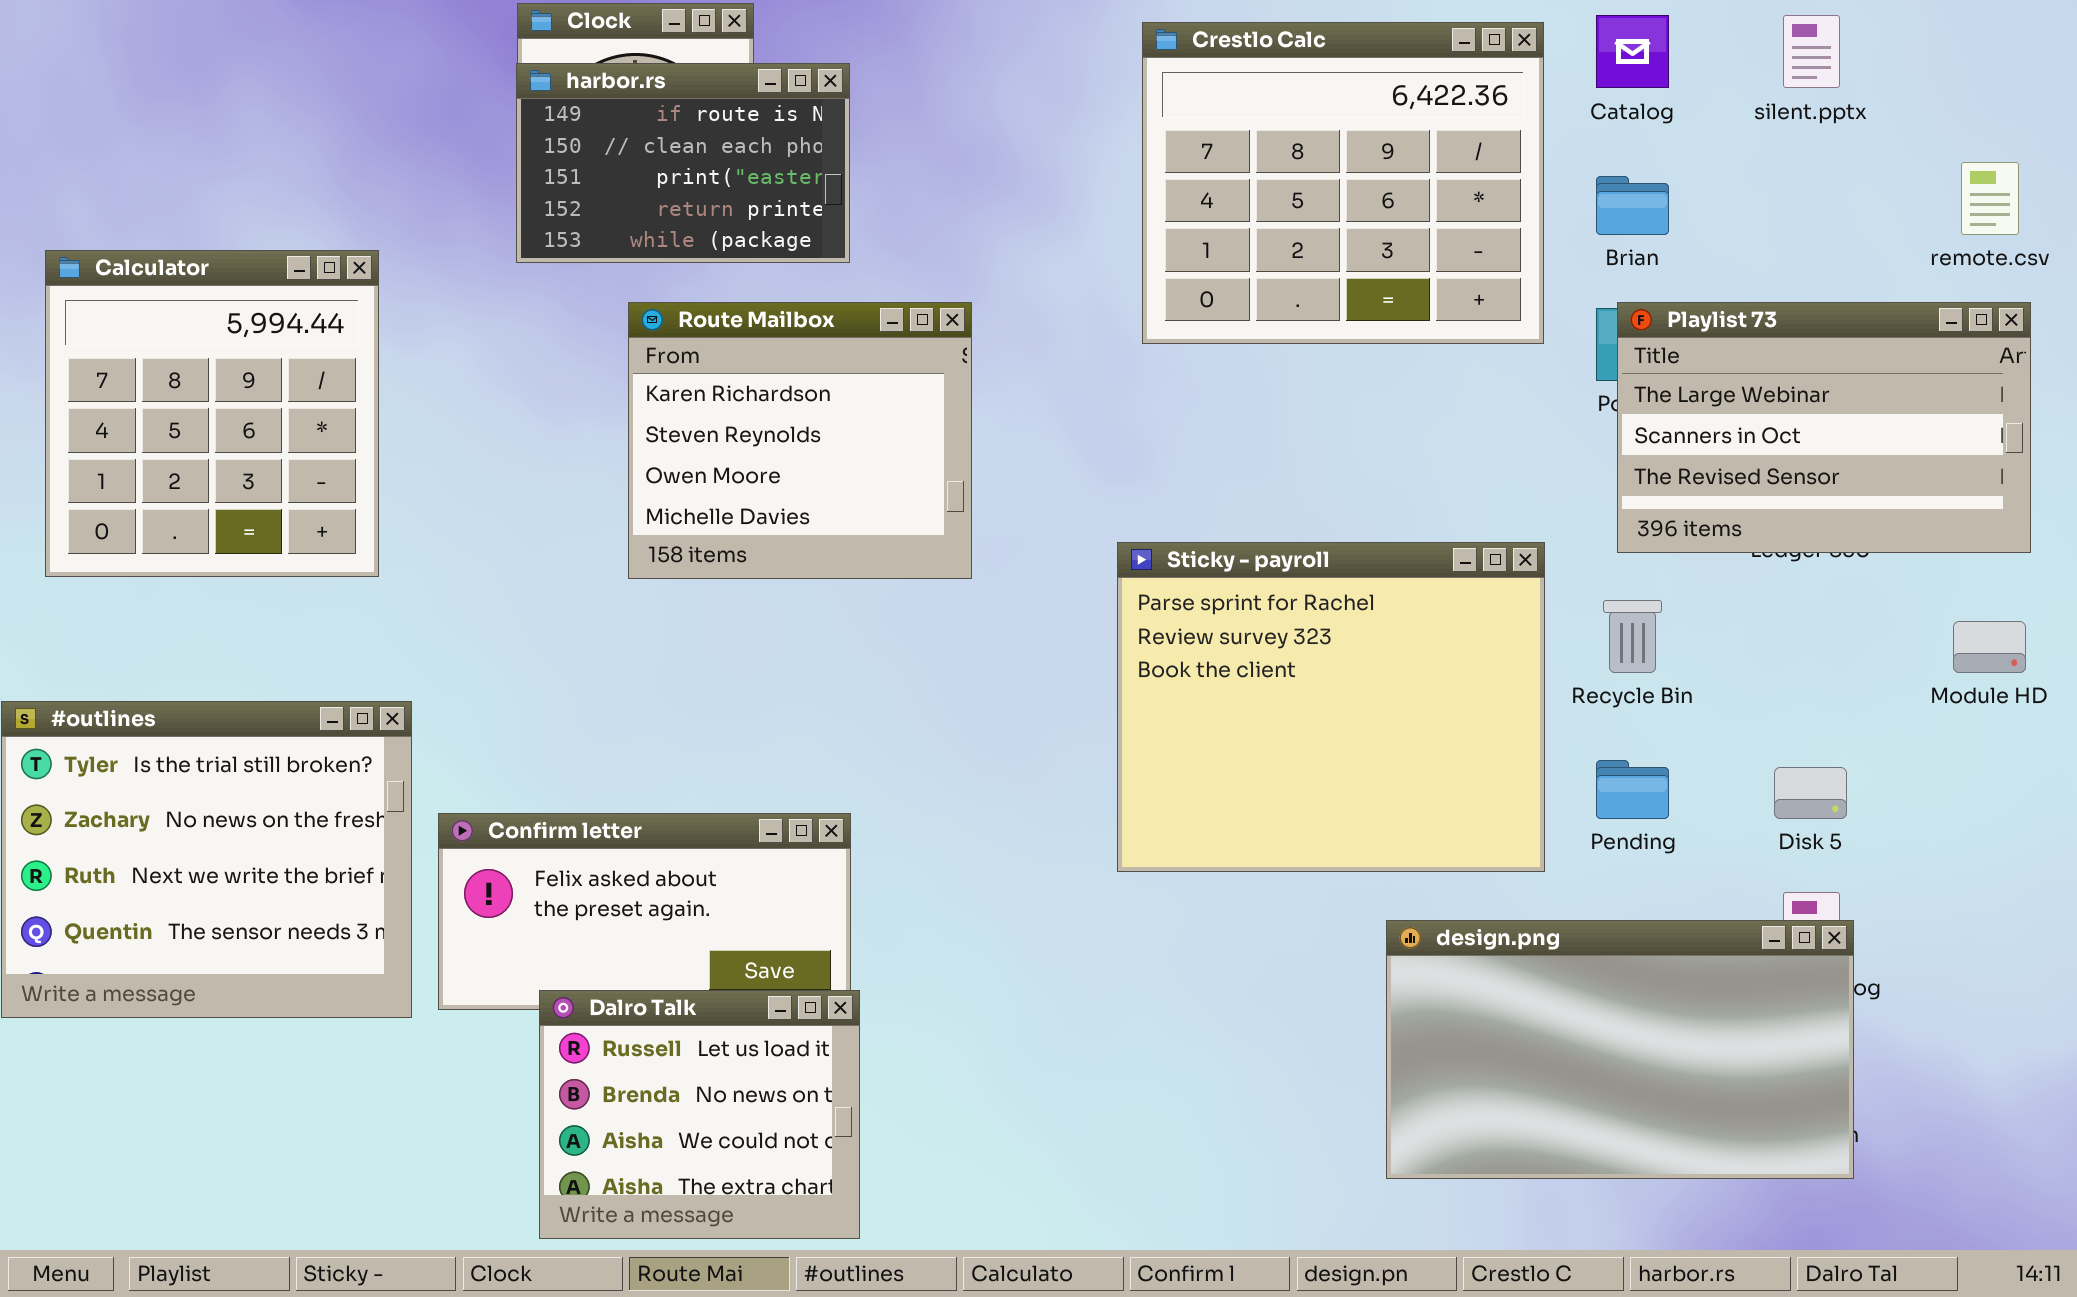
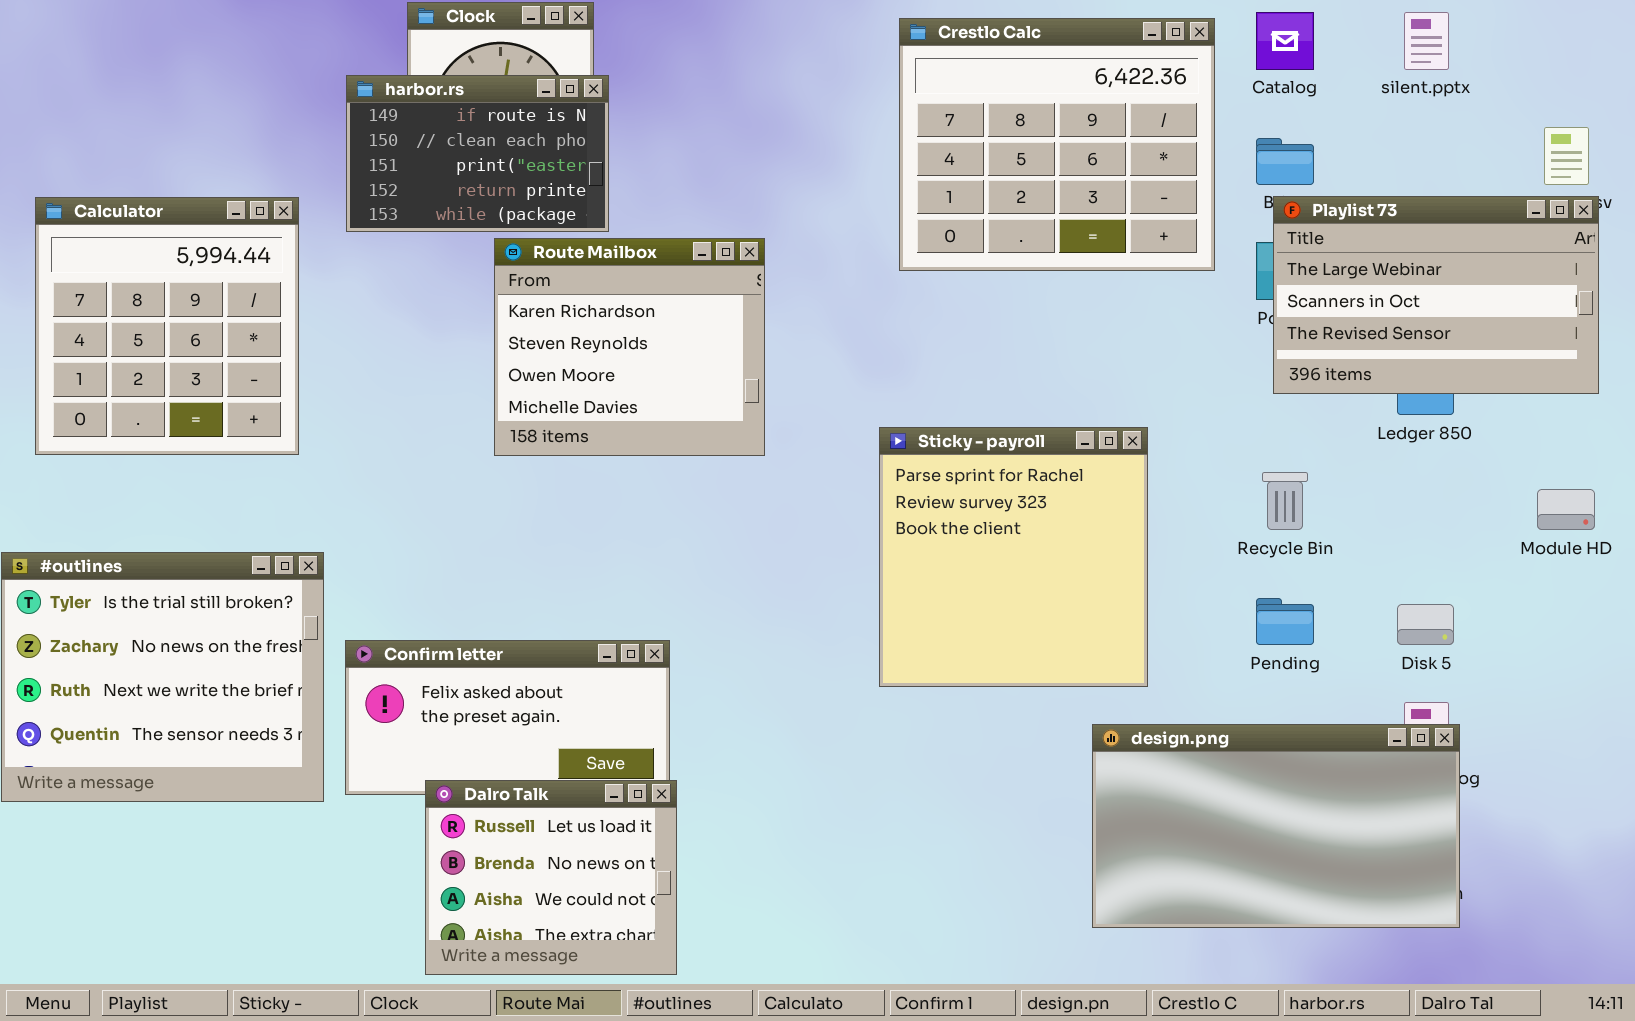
harbor.rs: [516,63,850,263] -> [346,75,609,232], moved
Playlist 73: [1617,302,2031,553] -> [1273,196,1599,394], moved
Sticky - payroll: [1117,542,1545,872] -> [879,427,1148,687], resized

